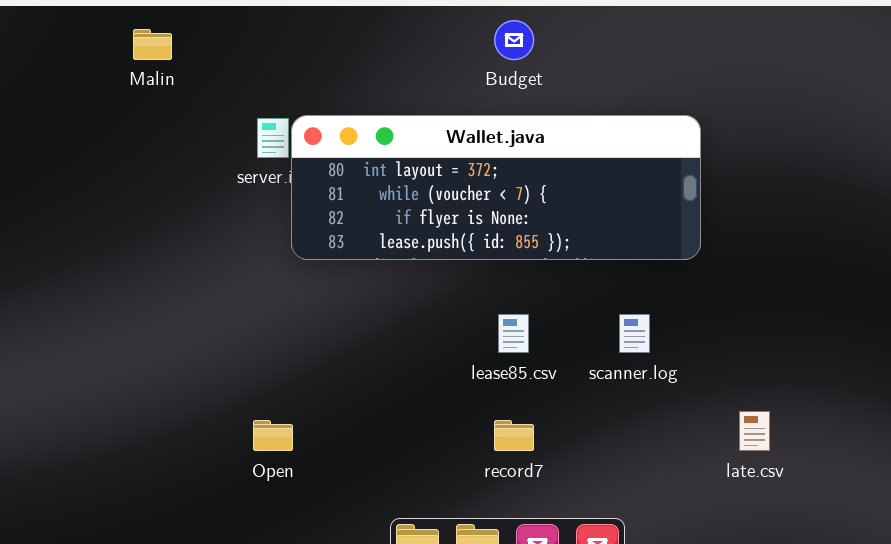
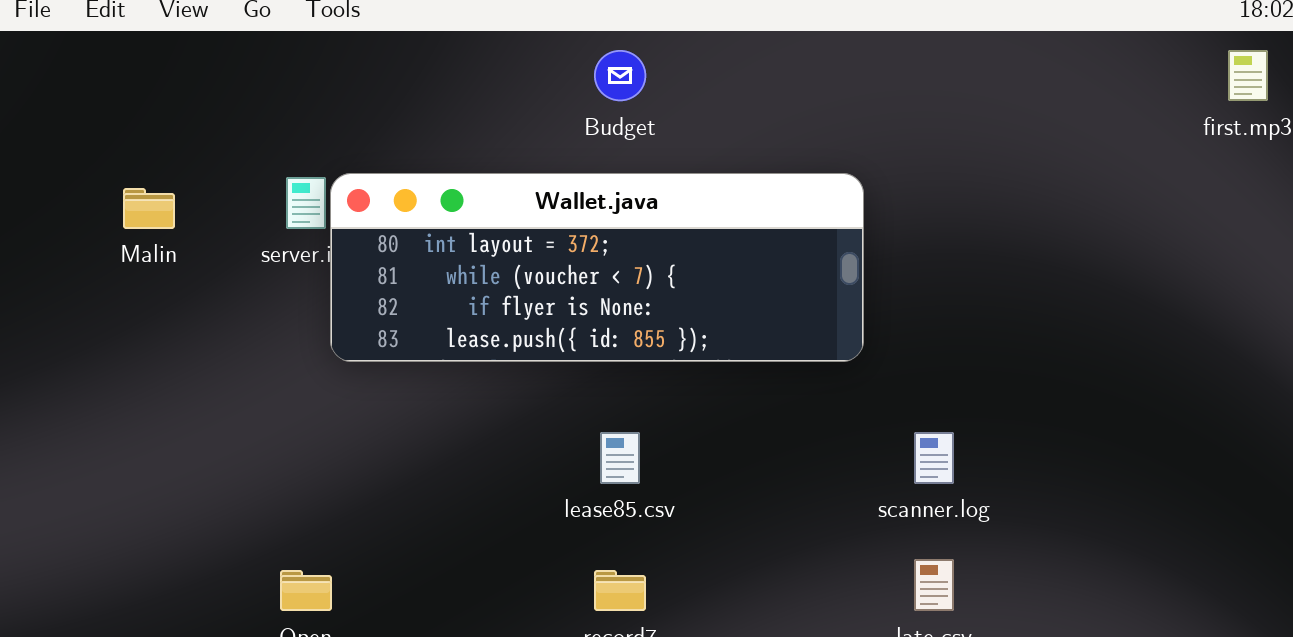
Malin: [133,29,172,60] -> [123,188,175,229], moved
scanner.log: [619,314,650,353] -> [914,432,954,484], moved

